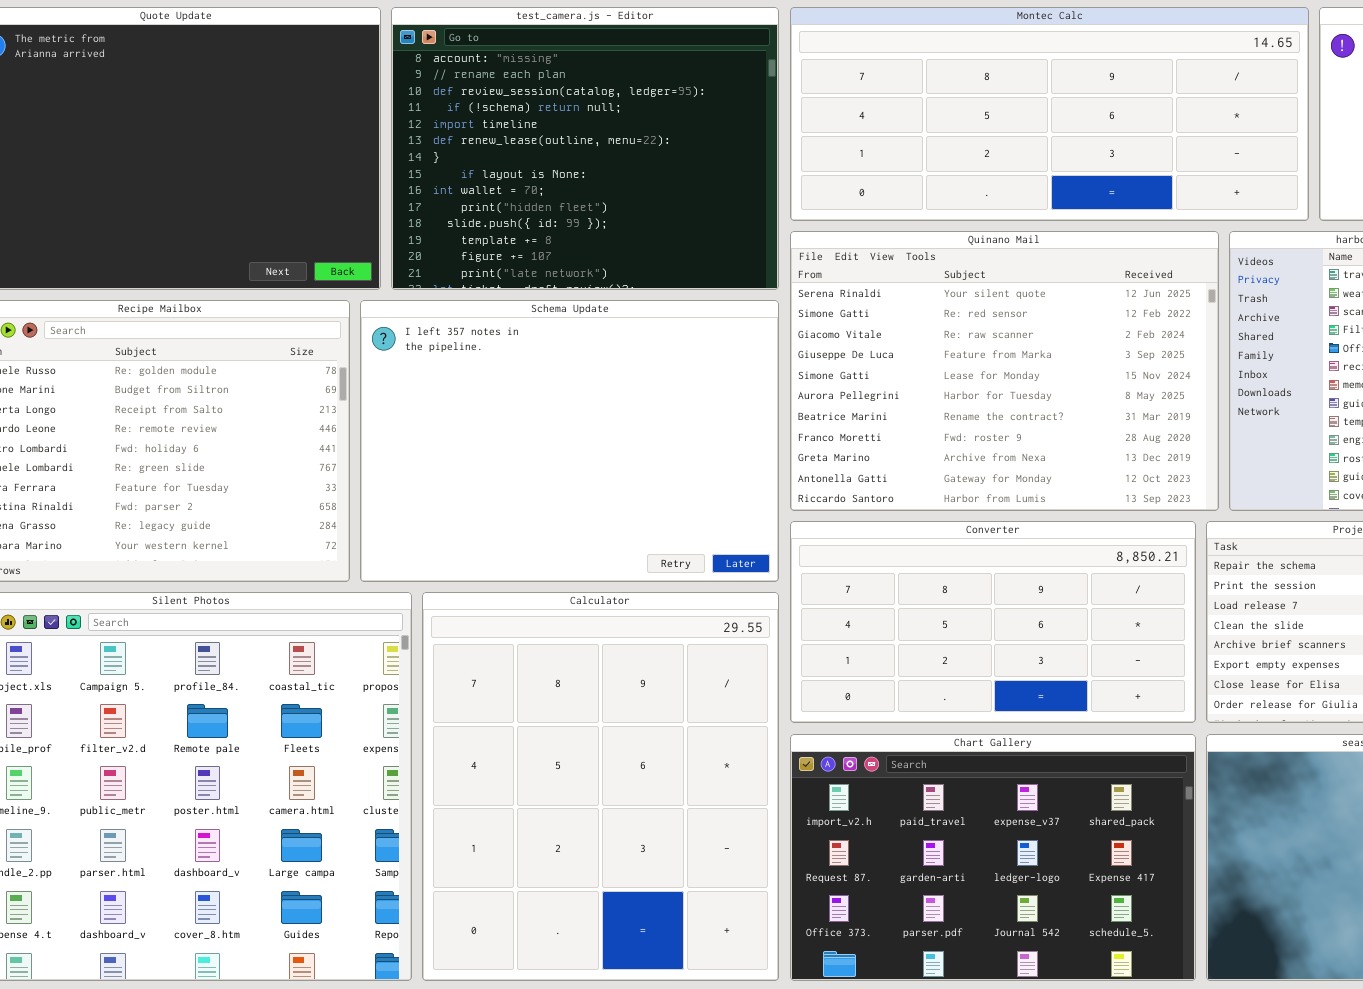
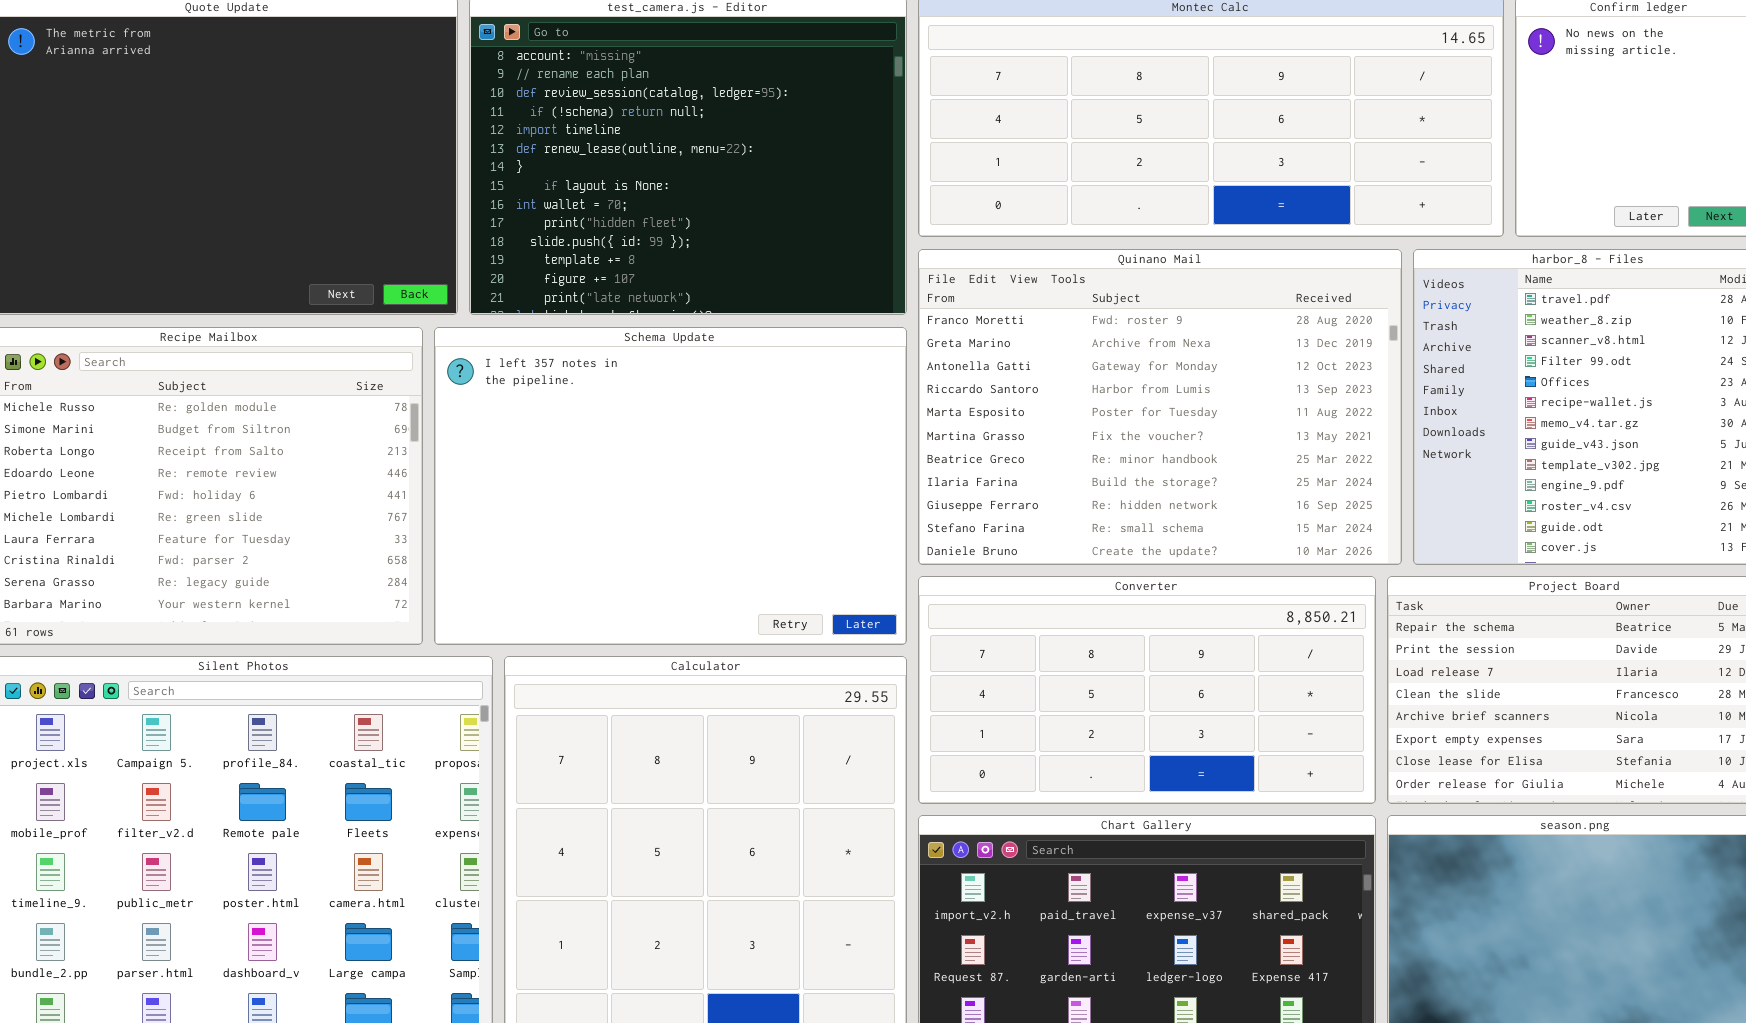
Quinano Mail: [790,231,1219,511] -> [918,249,1402,565], scrolled down 7 rows

